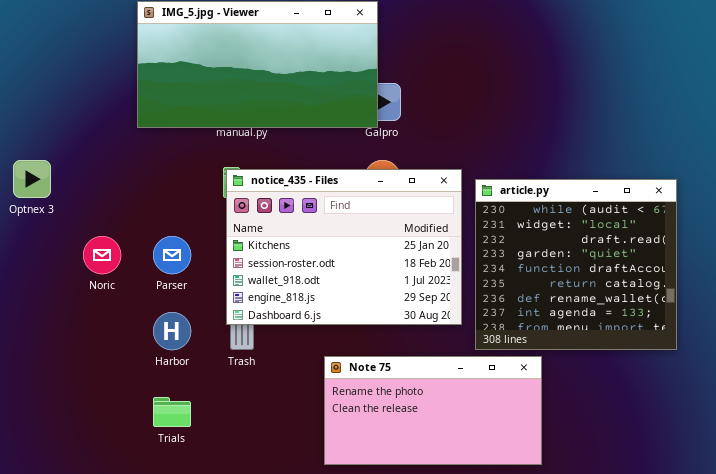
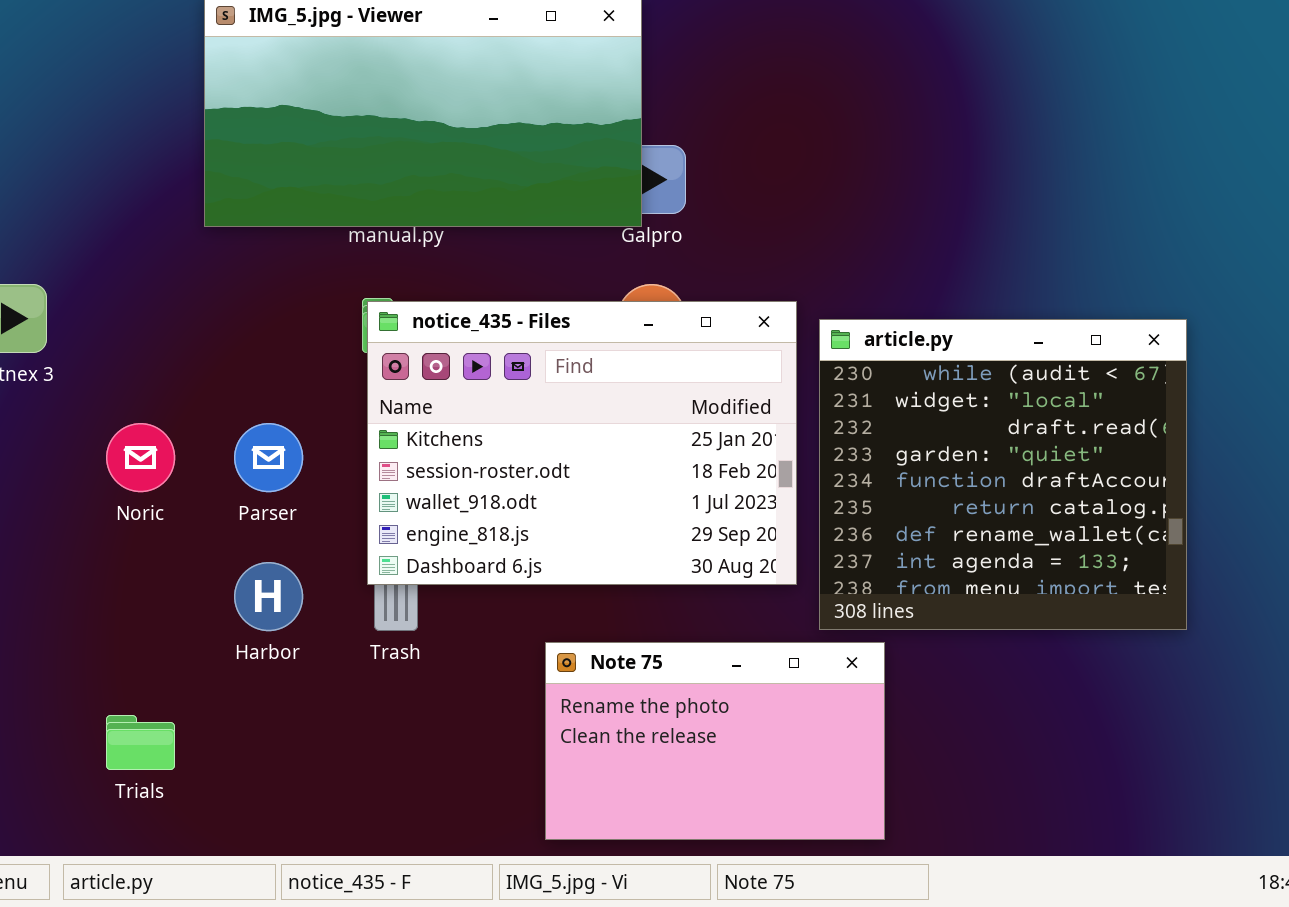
Note 75: [324,356,542,465] -> [545,642,885,840], resized
Trials: [153,397,191,427] -> [106,715,175,770], moved

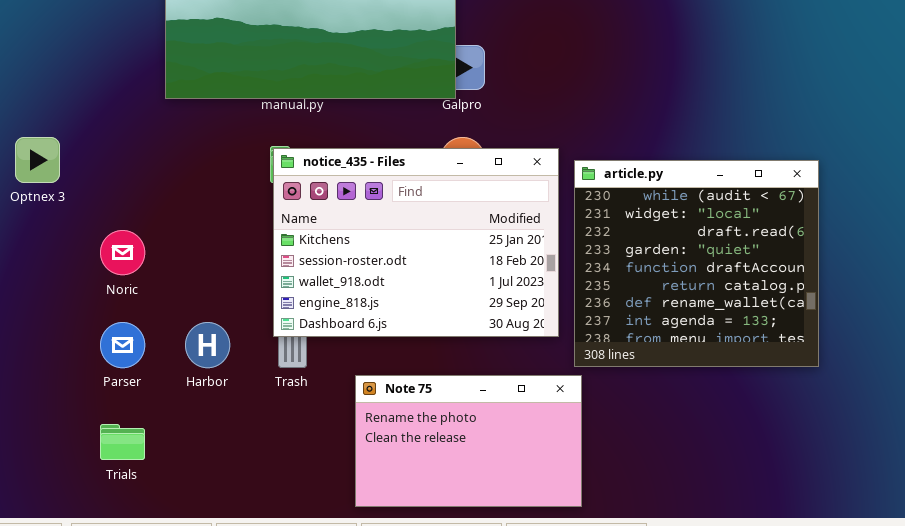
Parser: [234,423,303,492] -> [100,322,145,368], moved
Note 75: [545,642,885,840] -> [355,375,582,507], moved

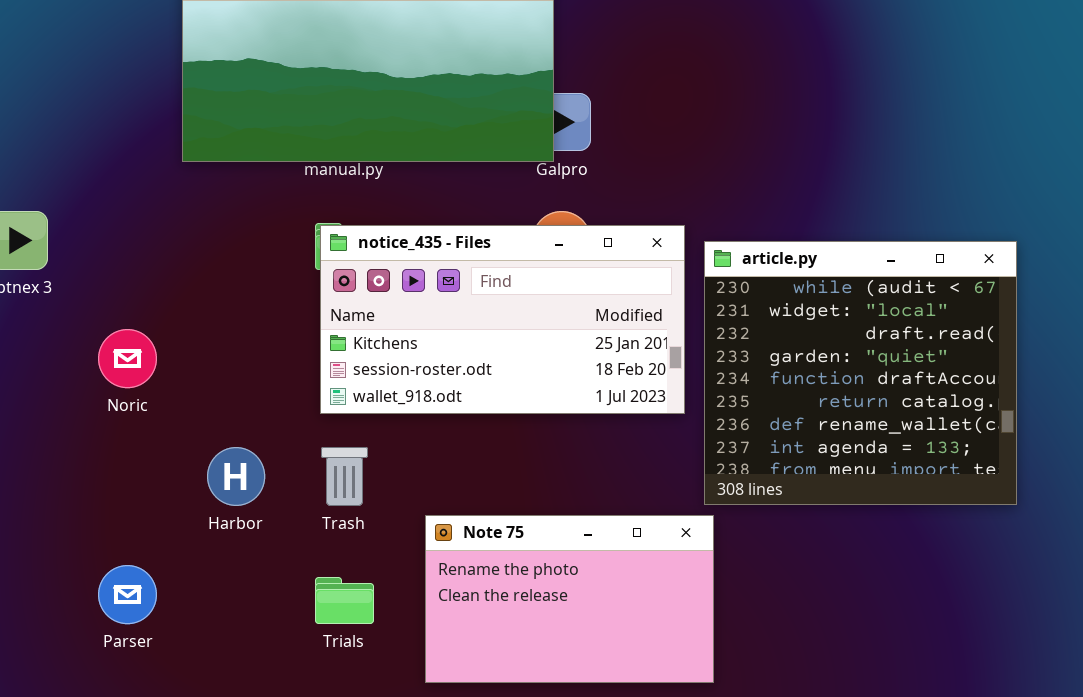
notice_435 - Files: [273,148,559,337] -> [320,225,685,414], resized
Parser: [100,322,145,368] -> [98,565,157,624], moved
Trials: [100,424,145,460] -> [315,577,374,624], moved

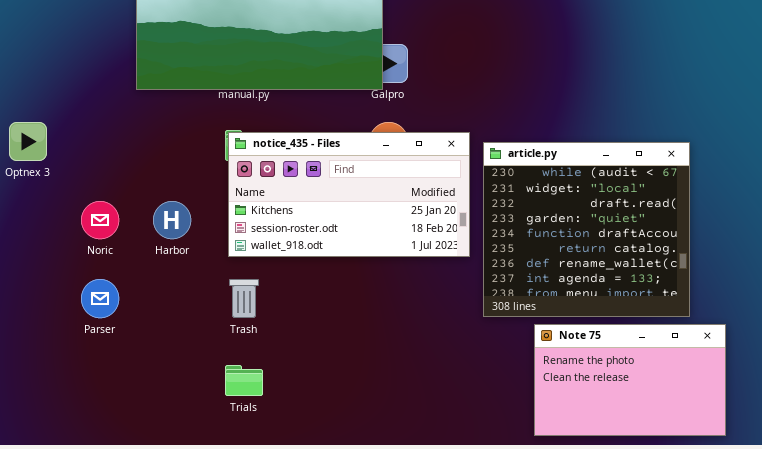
Harbor: [207,447,265,506] -> [153,201,191,239], moved
Note 75: [425,515,714,683] -> [534,324,726,436], moved
Parser: [98,565,157,624] -> [81,279,119,318], moved

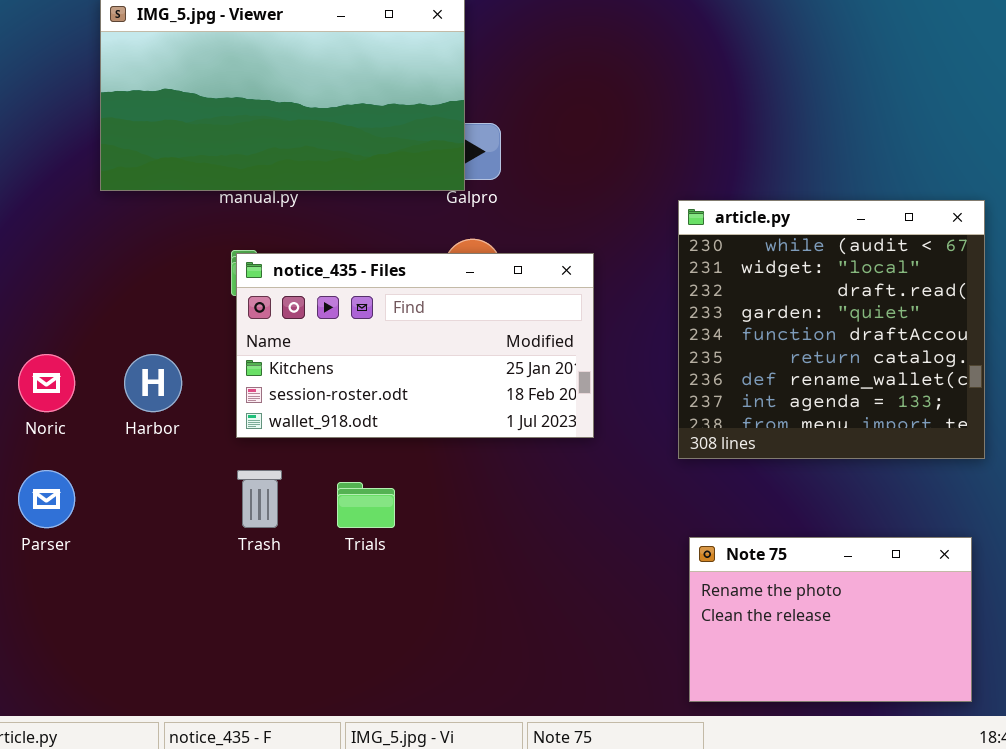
article.py: [483,142,690,317] -> [678,200,985,459], moved
Trials: [225,365,263,396] -> [337,482,395,528], moved

